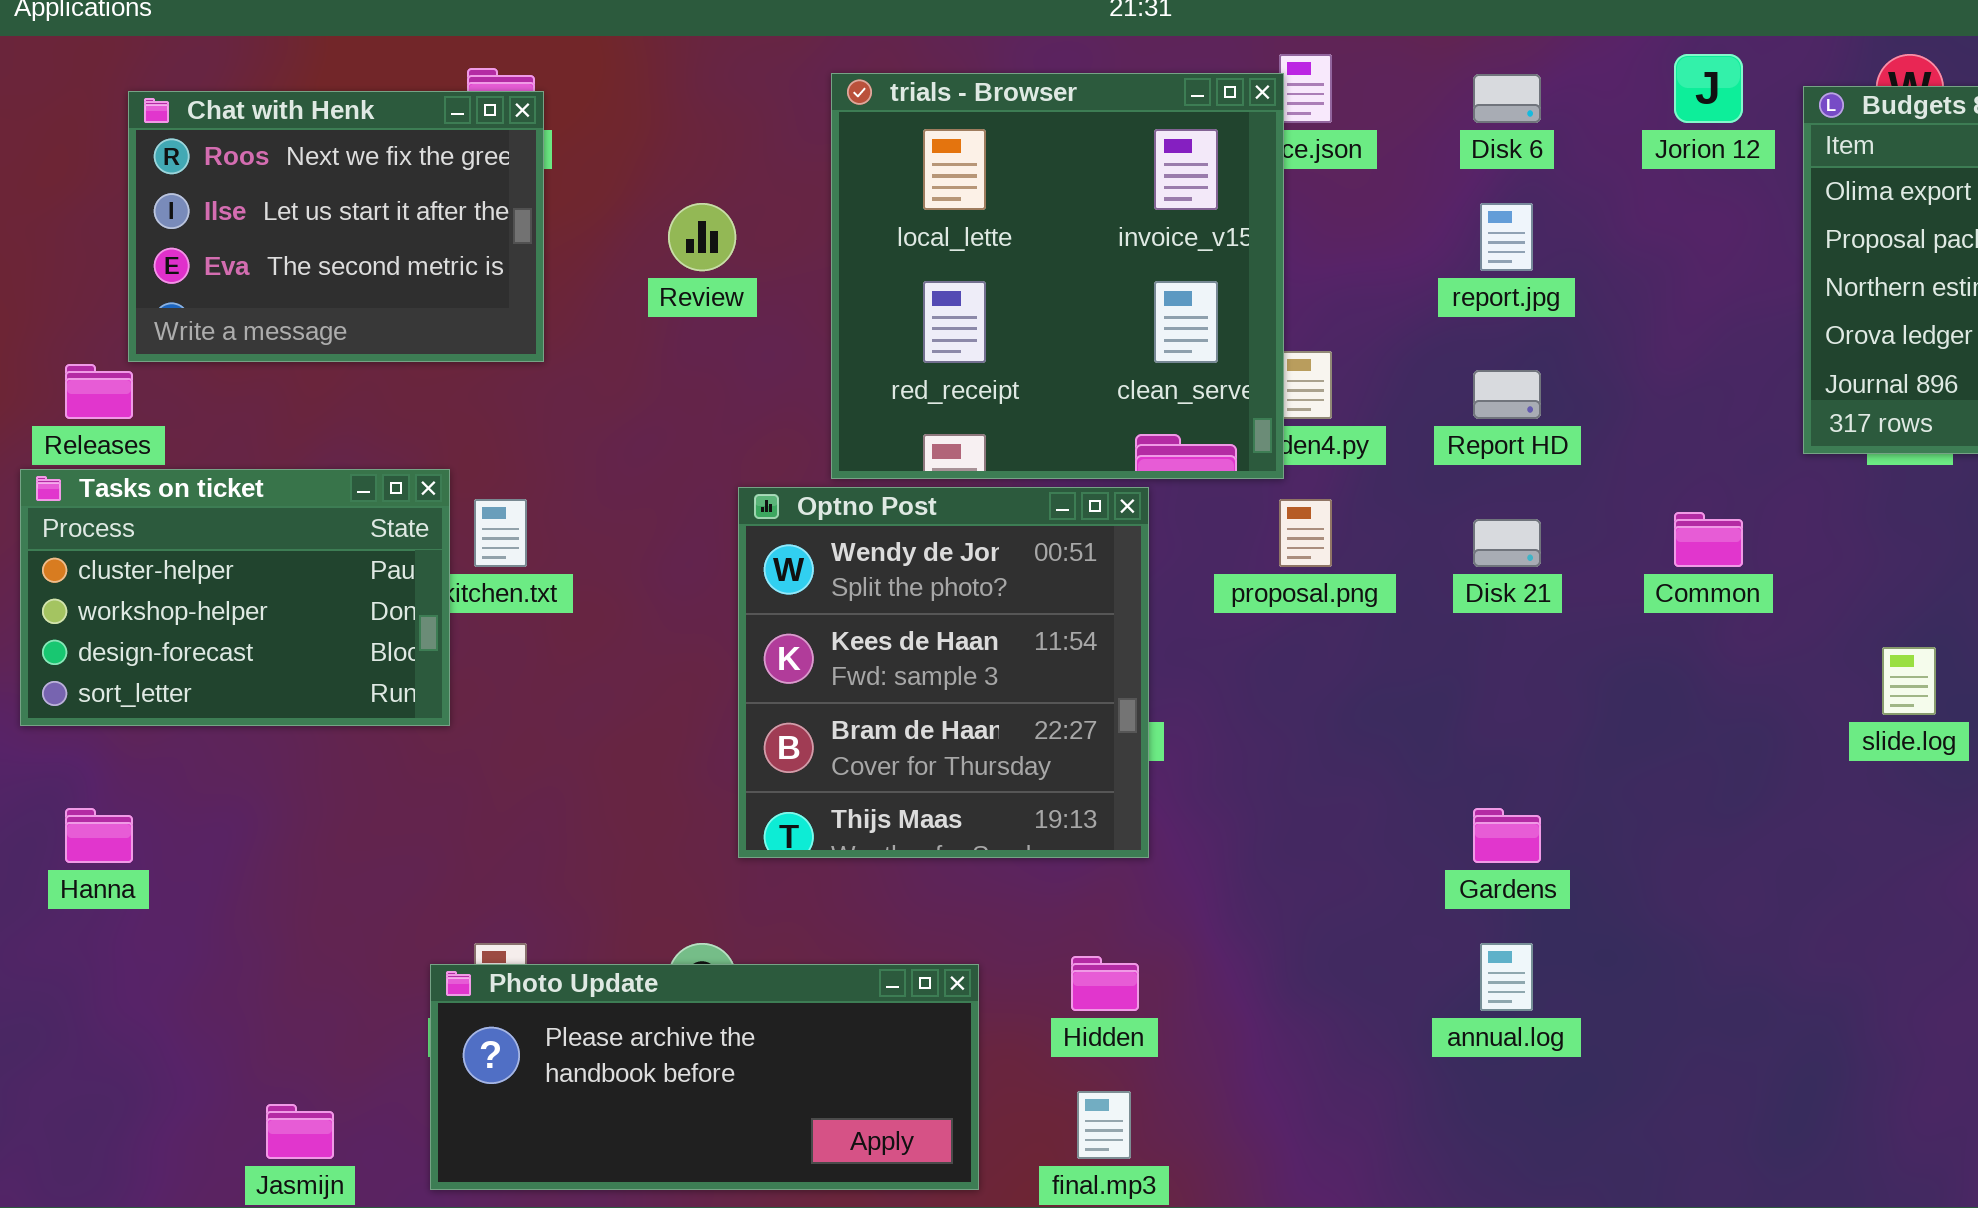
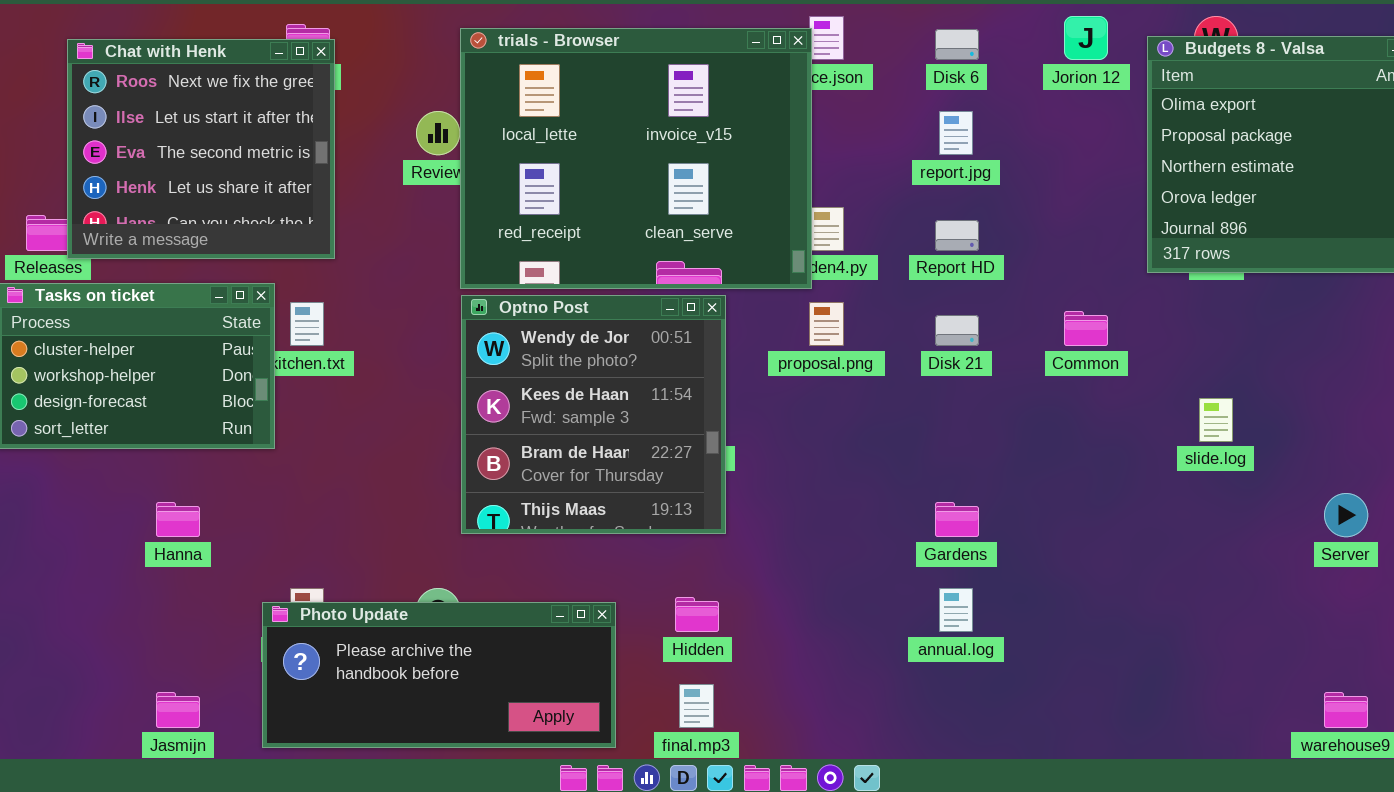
trials - Browser: [831,73,1284,479] -> [460,28,812,289], resized
Chat with Henk: [128,91,544,362] -> [67,39,335,259], resized
Hanna: [65,808,133,863] -> [156,502,200,537], moved

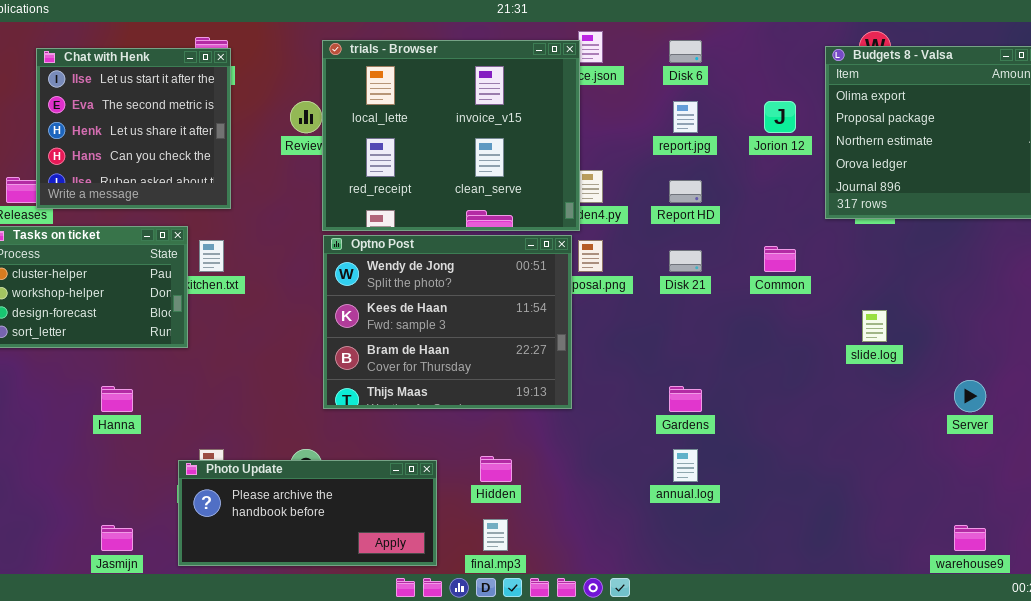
Jorion 12: [1064,16,1108,60] -> [764,101,796,133], moved
Chat with Henk: [67,39,335,259] -> [36,48,231,209], scrolled down 1 row
Optno Post: [461,295,726,534] -> [323,235,572,409], resized

